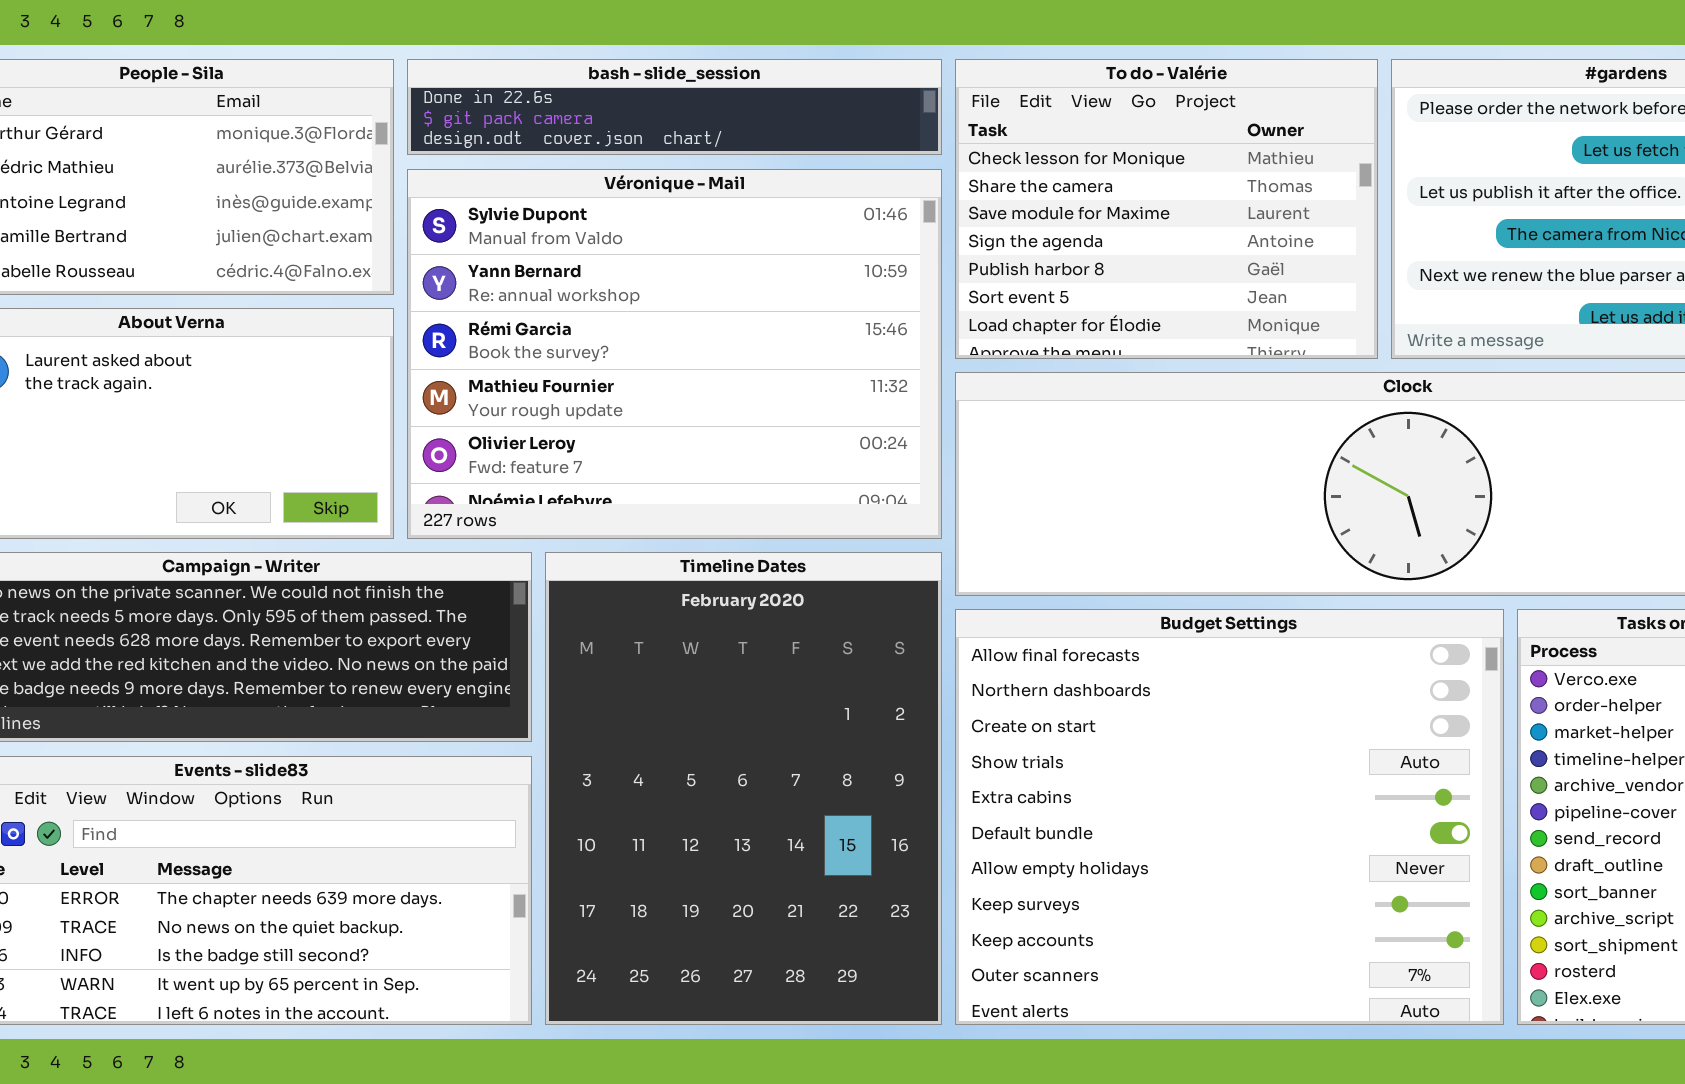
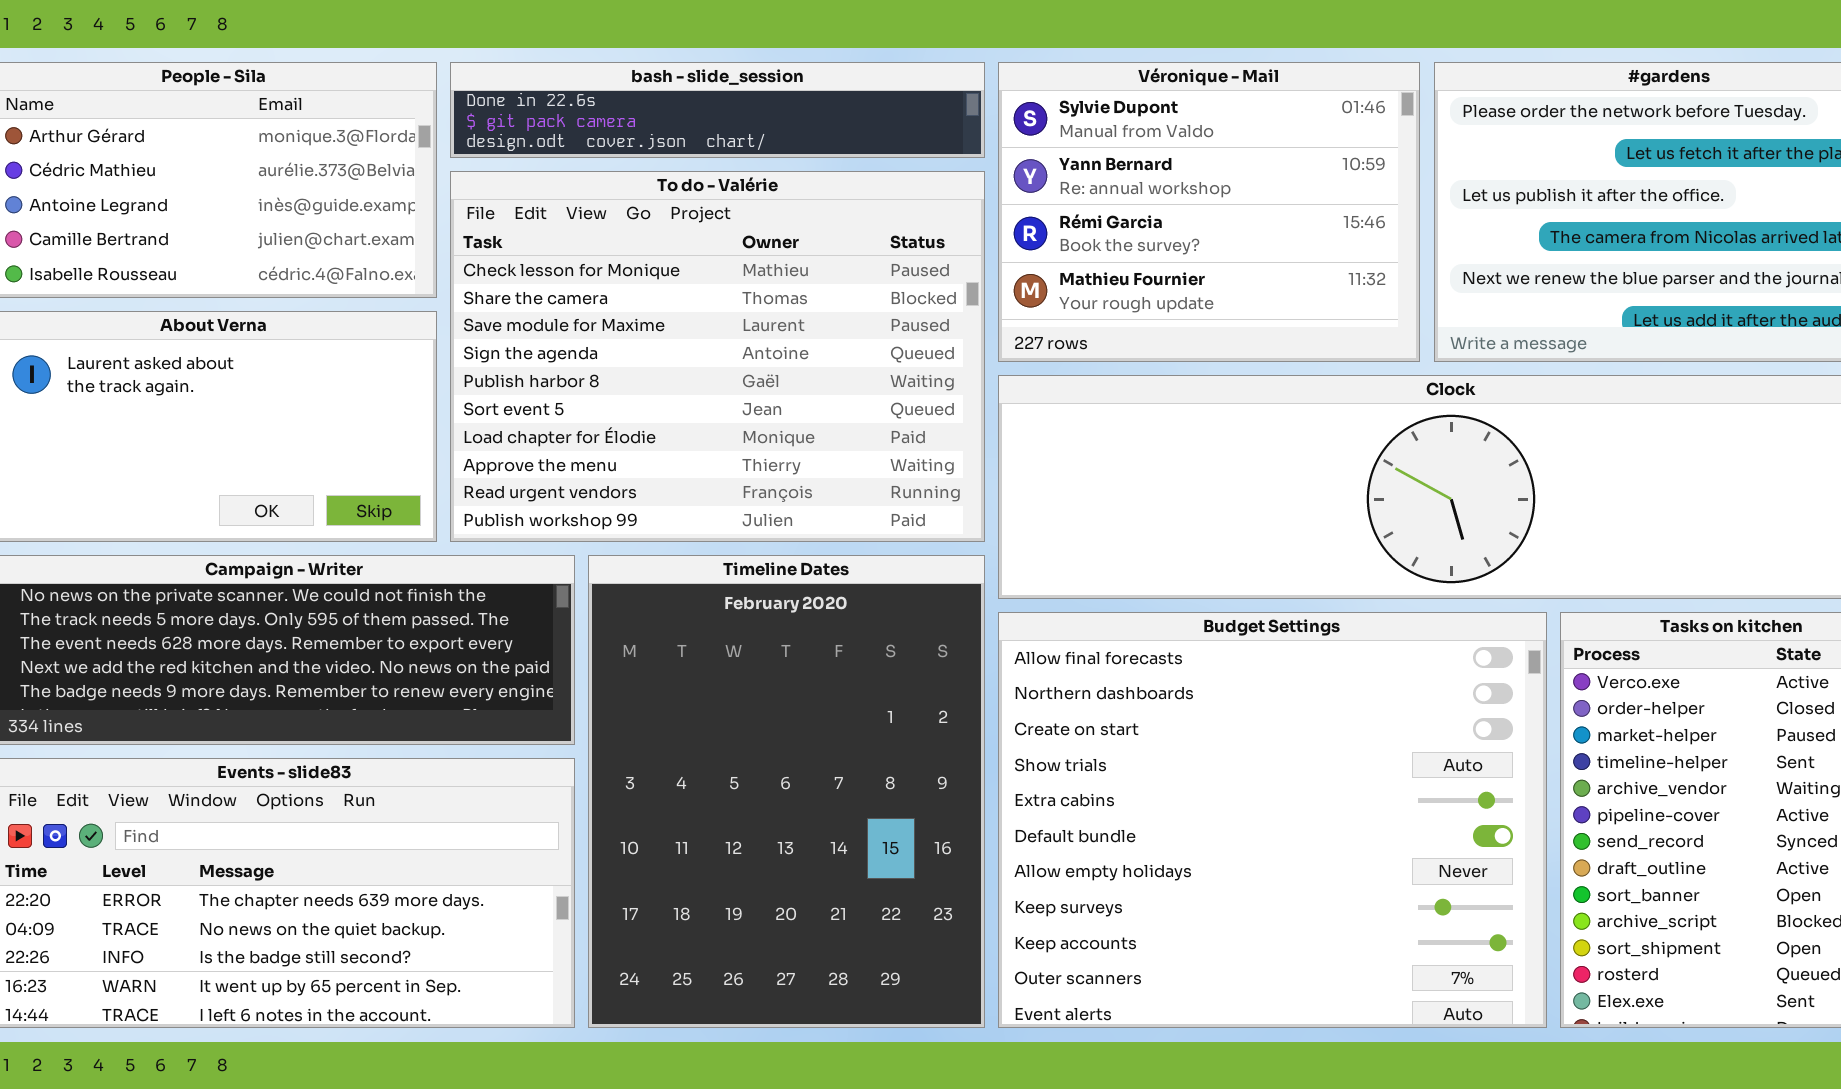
To do - Valérie: [955,59,1378,359] -> [450,171,985,542], moved, resized
Véronique - Mail: [407,169,942,539] -> [998,62,1420,362], moved, resized

